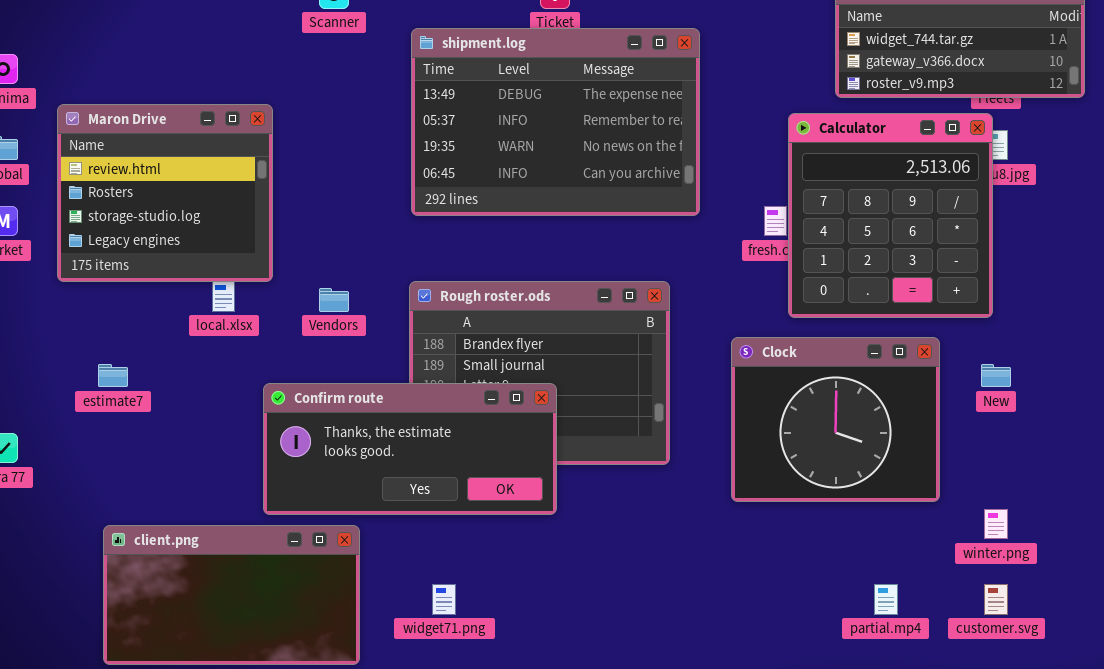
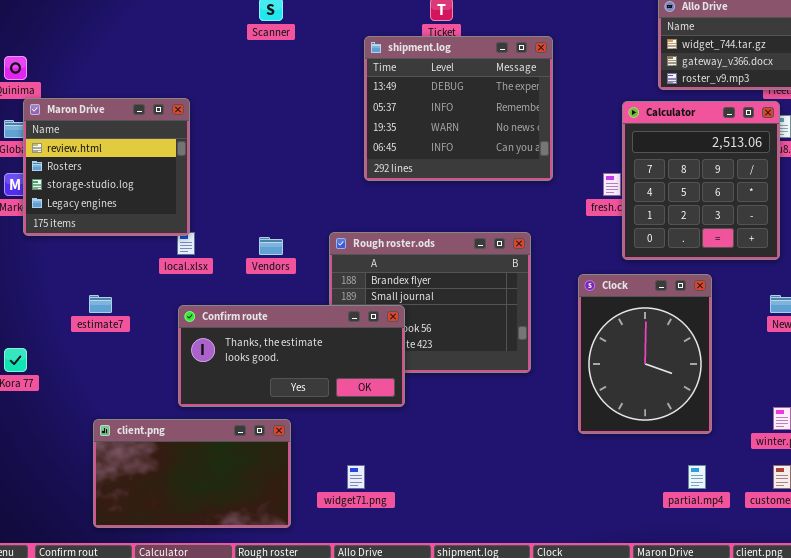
shipment.log: [411,28,700,216] -> [364,36,553,181], resized
Maron Drive: [57,104,273,282] -> [23,98,190,236], moved
Clock: [731,337,940,502] -> [578,274,712,434], resized
Confirm route: [263,383,557,515] -> [178,305,405,407], moved

